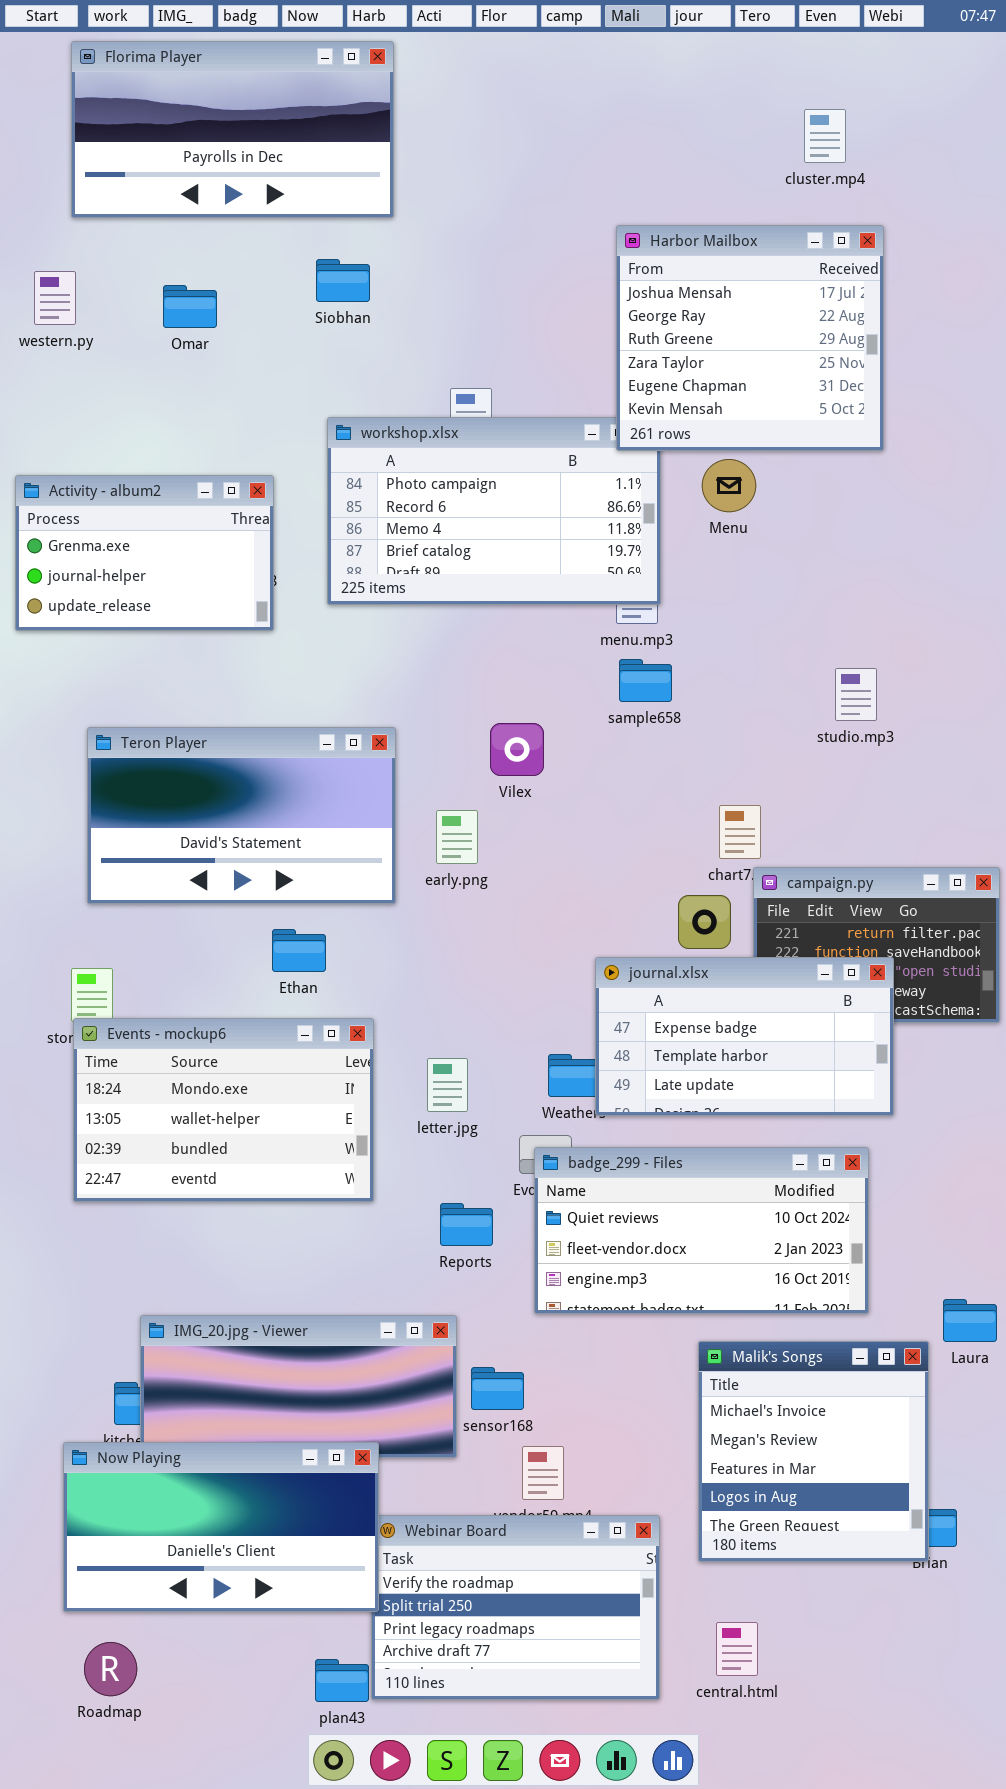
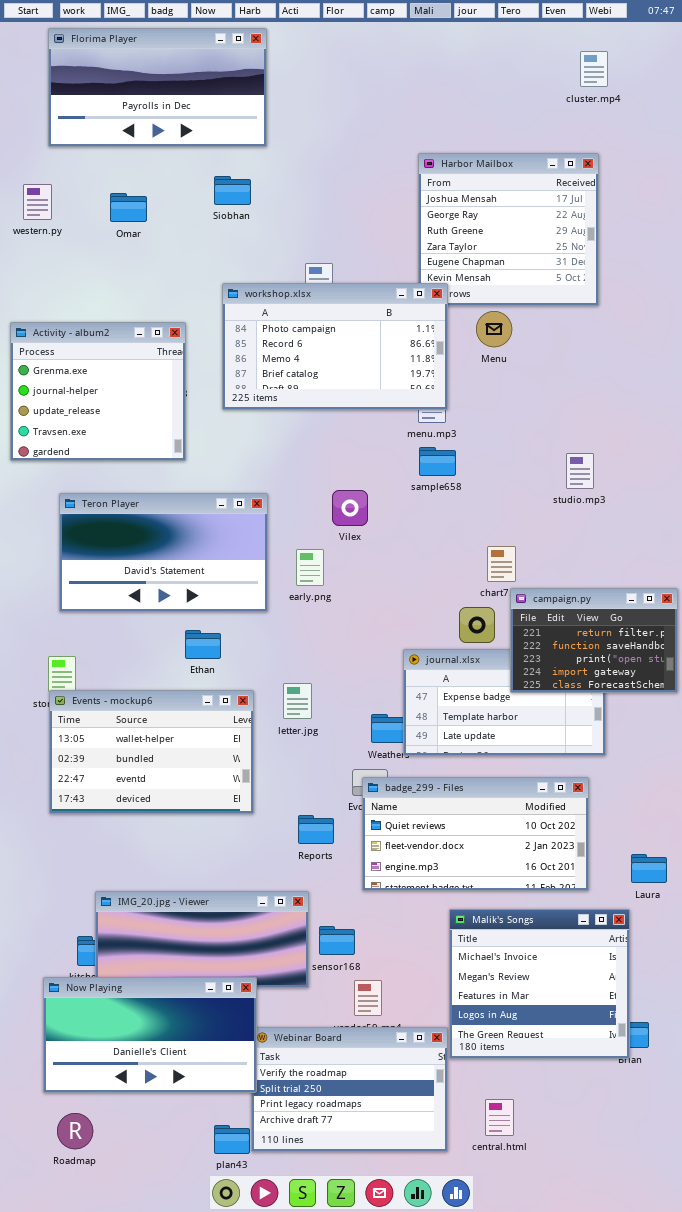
cluster.mp4: [804,109,846,163] -> [580,51,608,87], moved
workshop.xlsx: [327,417,661,605] -> [222,283,448,410], raised
Activity - album2: [15,475,274,631] -> [10,322,186,461], resized
campaign.py: [753,867,1000,1023] -> [510,588,678,693], raised
Events - mockup6: [73,1018,374,1202] -> [49,690,254,814], scrolled down 1 row
letter.jpg: [427,1058,468,1112] -> [283,683,312,719], moved
Laura: [943,1299,997,1342] -> [631,854,667,883], moved
Malik's Songs: [698,1341,929,1562] -> [449,909,630,1059], resized

